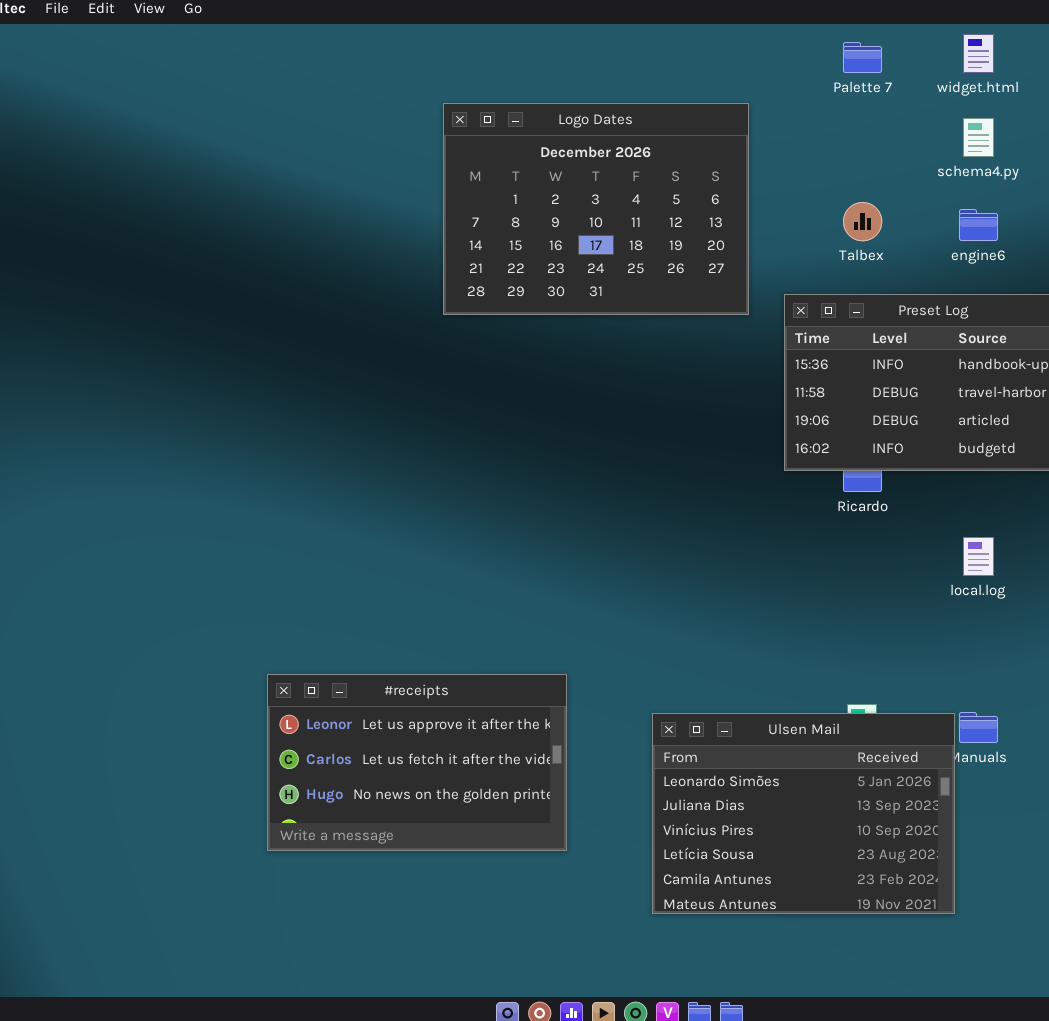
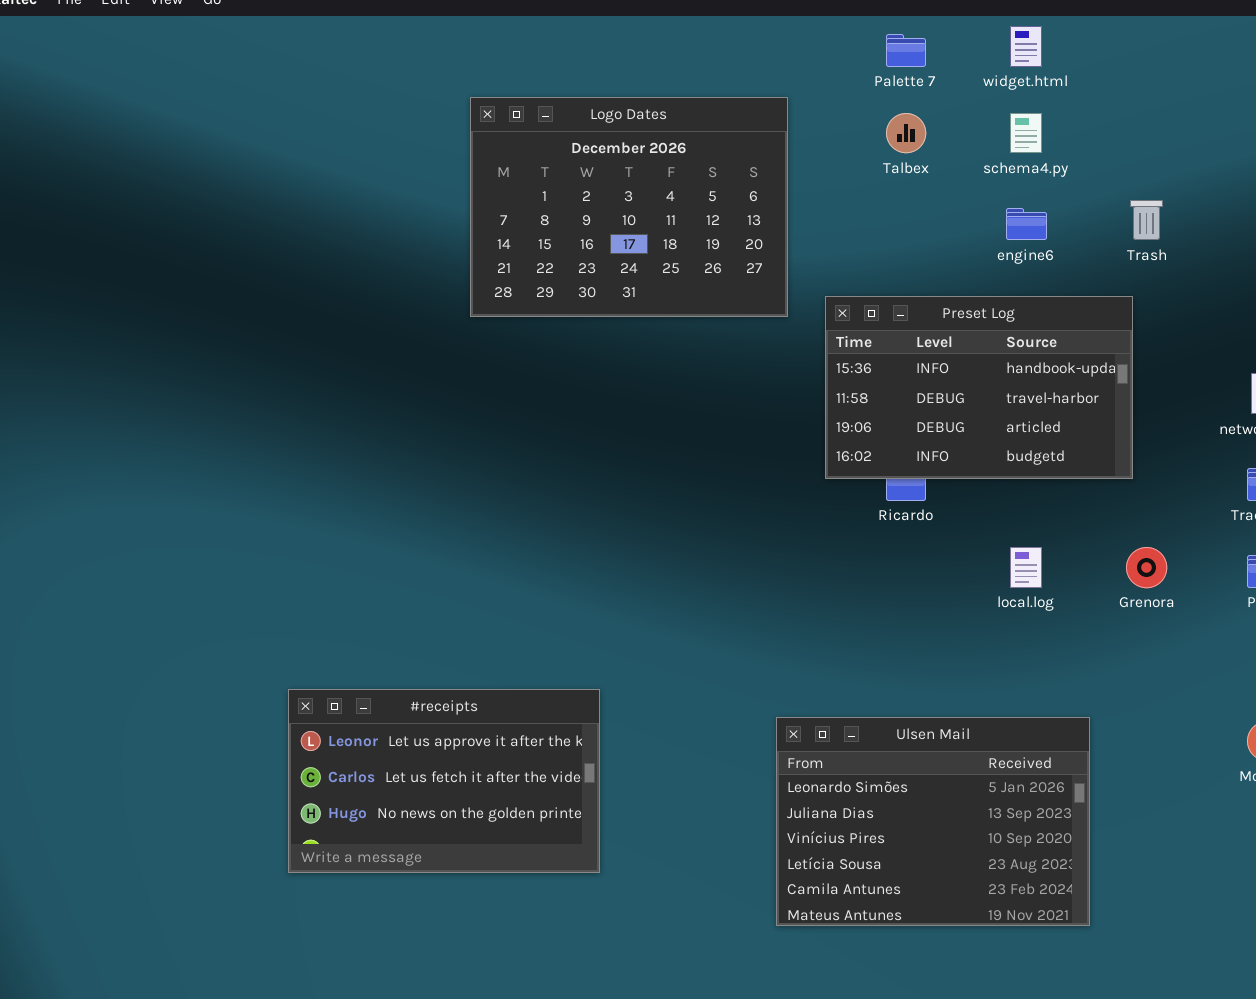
Talbex: [843,202,882,241] -> [886,113,926,153], moved
Ulsen Mail: [652,713,955,914] -> [776,717,1090,926], moved

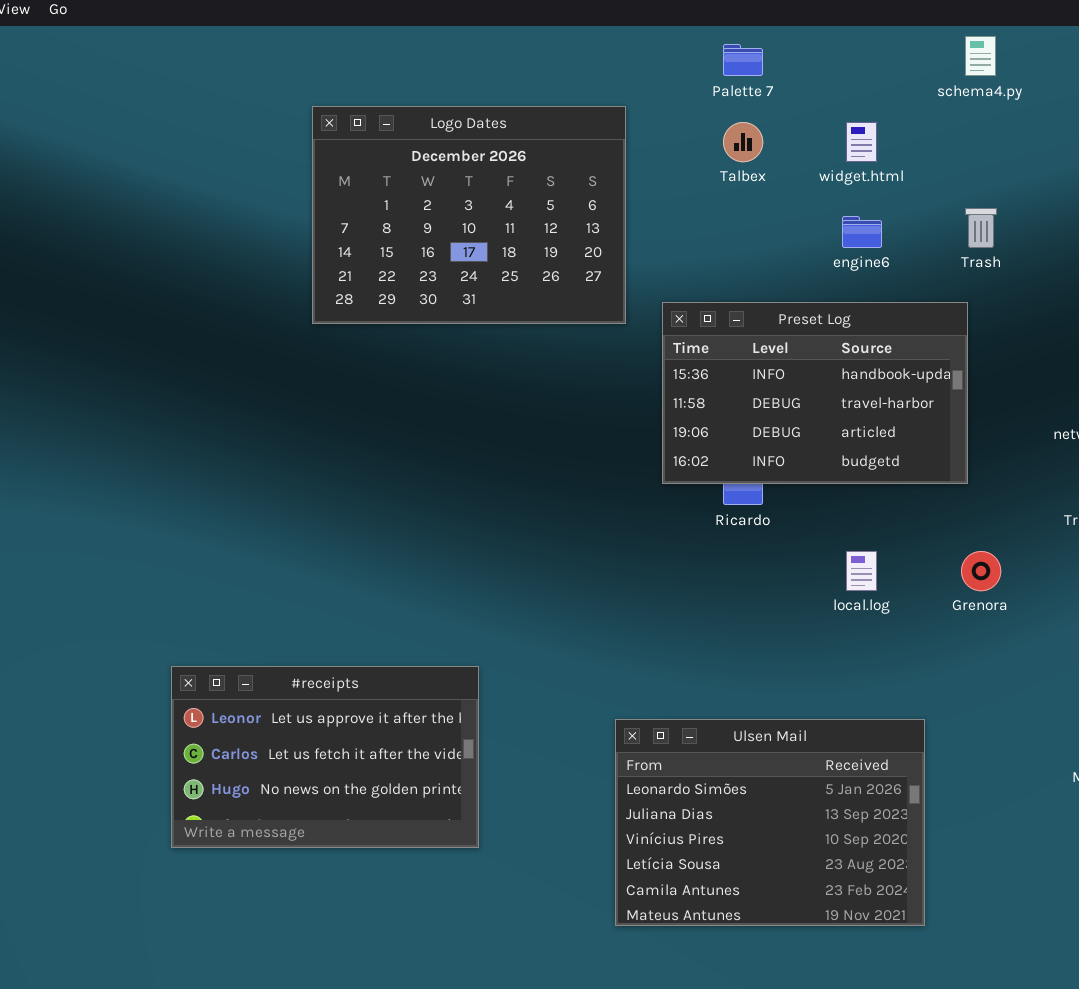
widget.html: [1010,26,1042,67] -> [846,122,877,162], moved
schema4.py: [1010,113,1042,153] -> [965,36,996,76], moved
#receipts: [288,689,600,873] -> [171,666,479,848], moved

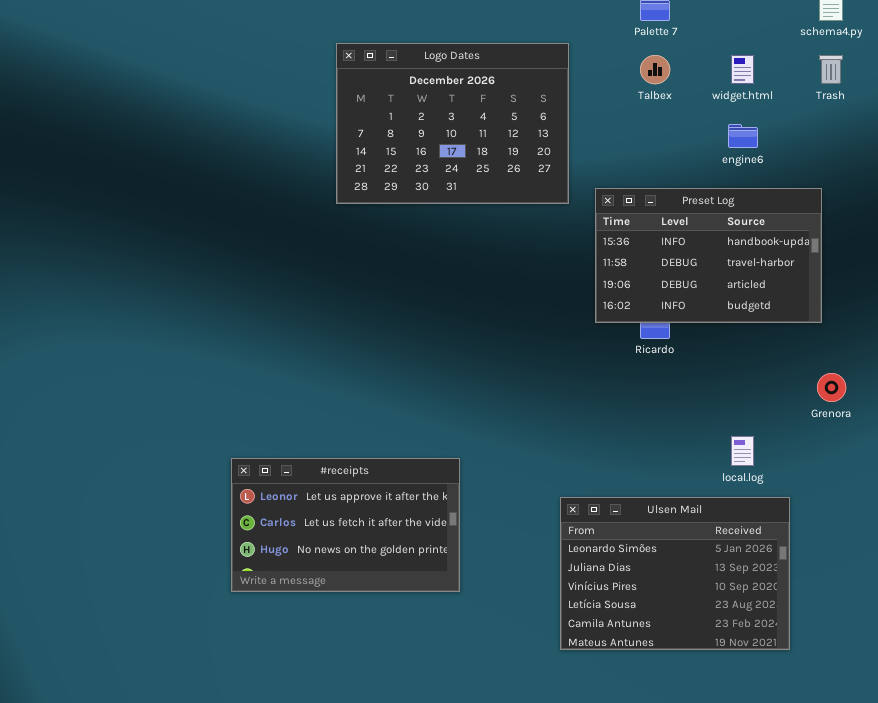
Trash: [965,208,997,248] -> [819,55,843,84], moved
local.log: [846,551,877,591] -> [731,436,754,466], moved

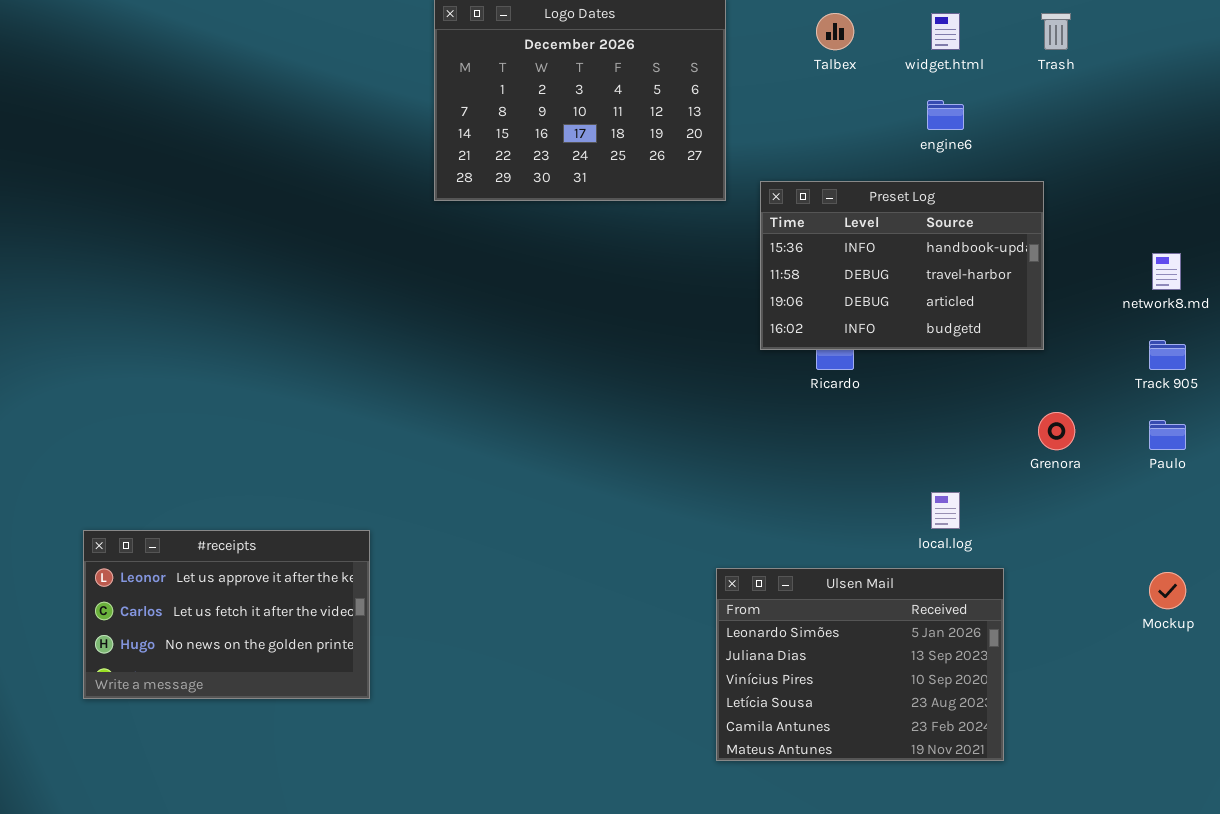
#receipts: [231,458,460,592] -> [83,530,370,699], moved

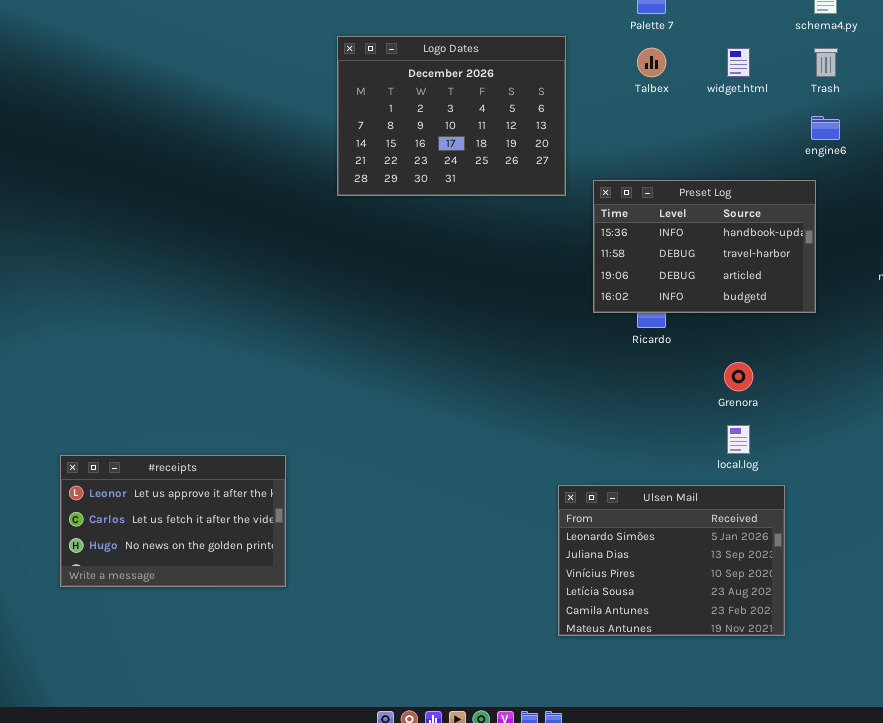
engine6: [927,100,964,130] -> [811,116,840,140], moved
Grenora: [1038,412,1075,450] -> [724,362,753,391], moved

